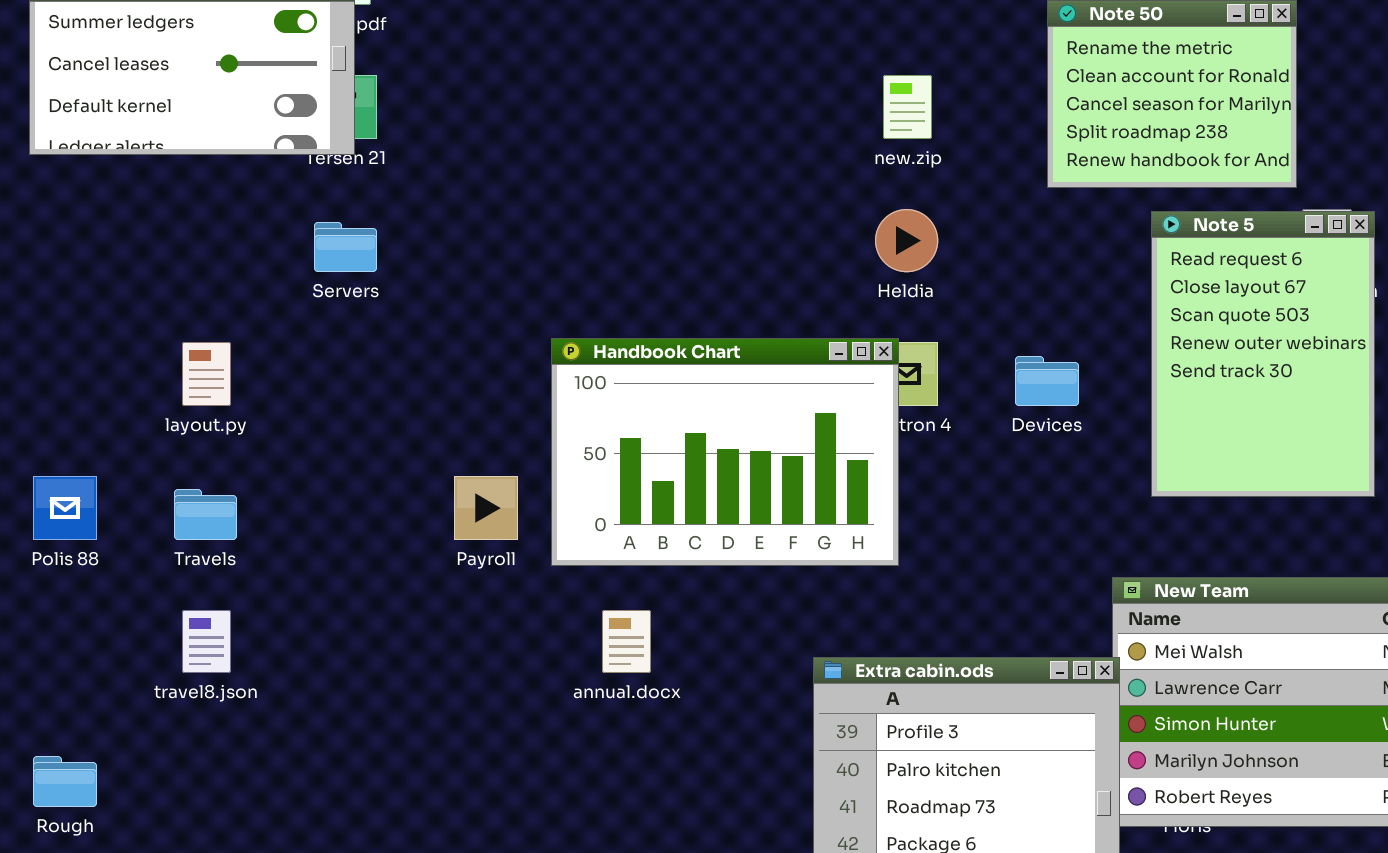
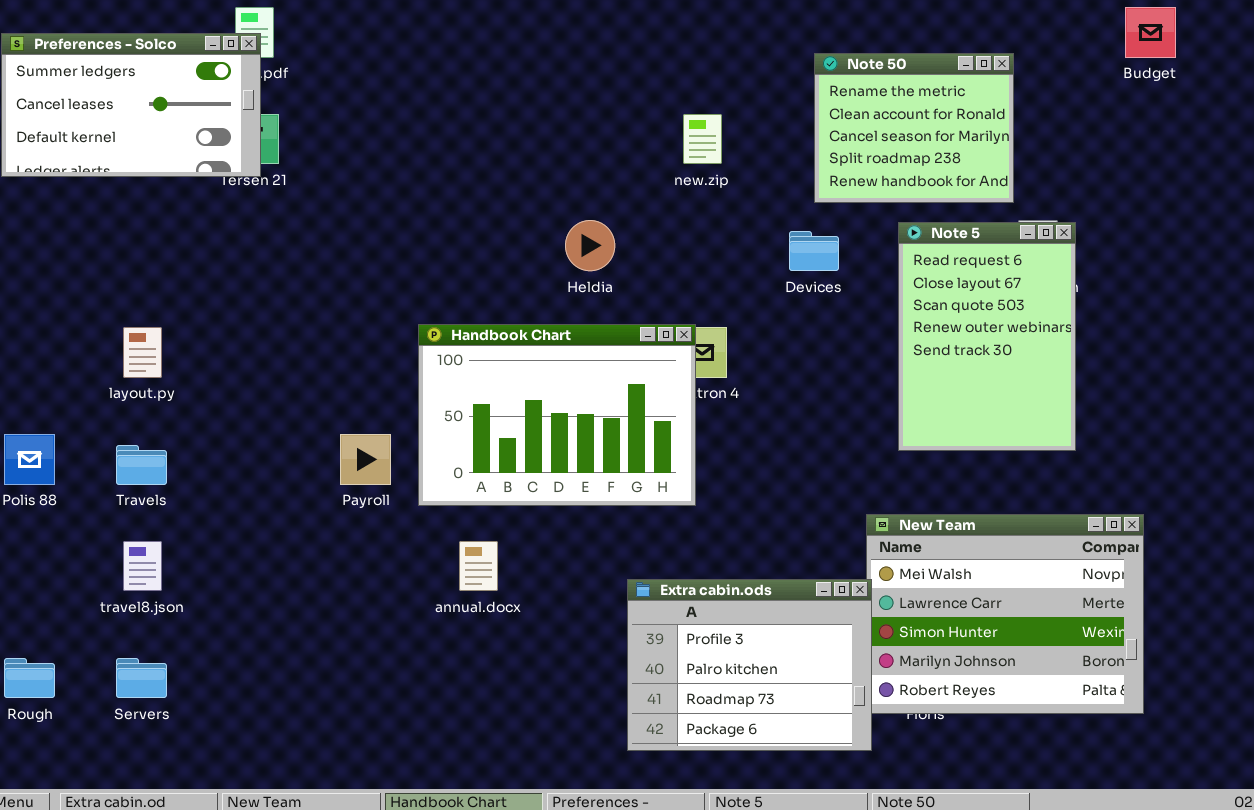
Heldia: [875,209,938,272] -> [565,220,615,271], moved
Servers: [314,222,377,272] -> [116,658,167,698], moved
Devices: [1015,356,1079,406] -> [789,231,839,271], moved

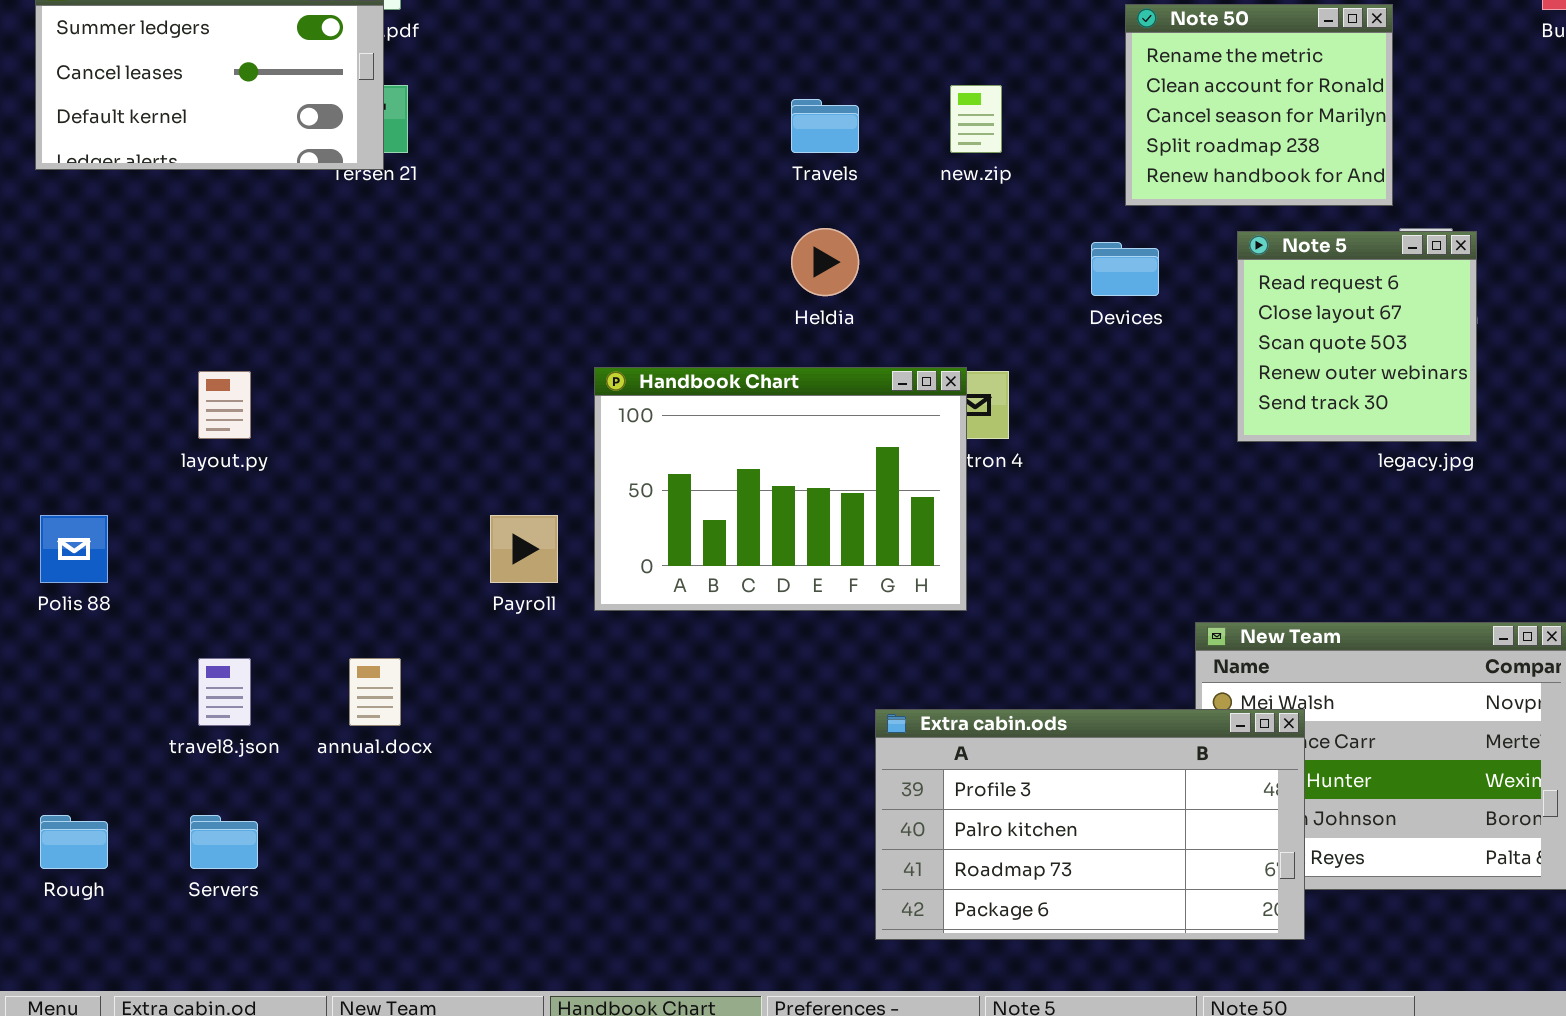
Note 5: [898,222,1076,451] -> [1237,231,1477,442], resized
Travels: [116,445,167,485] -> [791,99,859,153], moved
annual.docx: [459,541,498,591] -> [349,658,401,726], moved
Extra cabin.ods: [627,579,872,751] -> [875,709,1305,940], resized

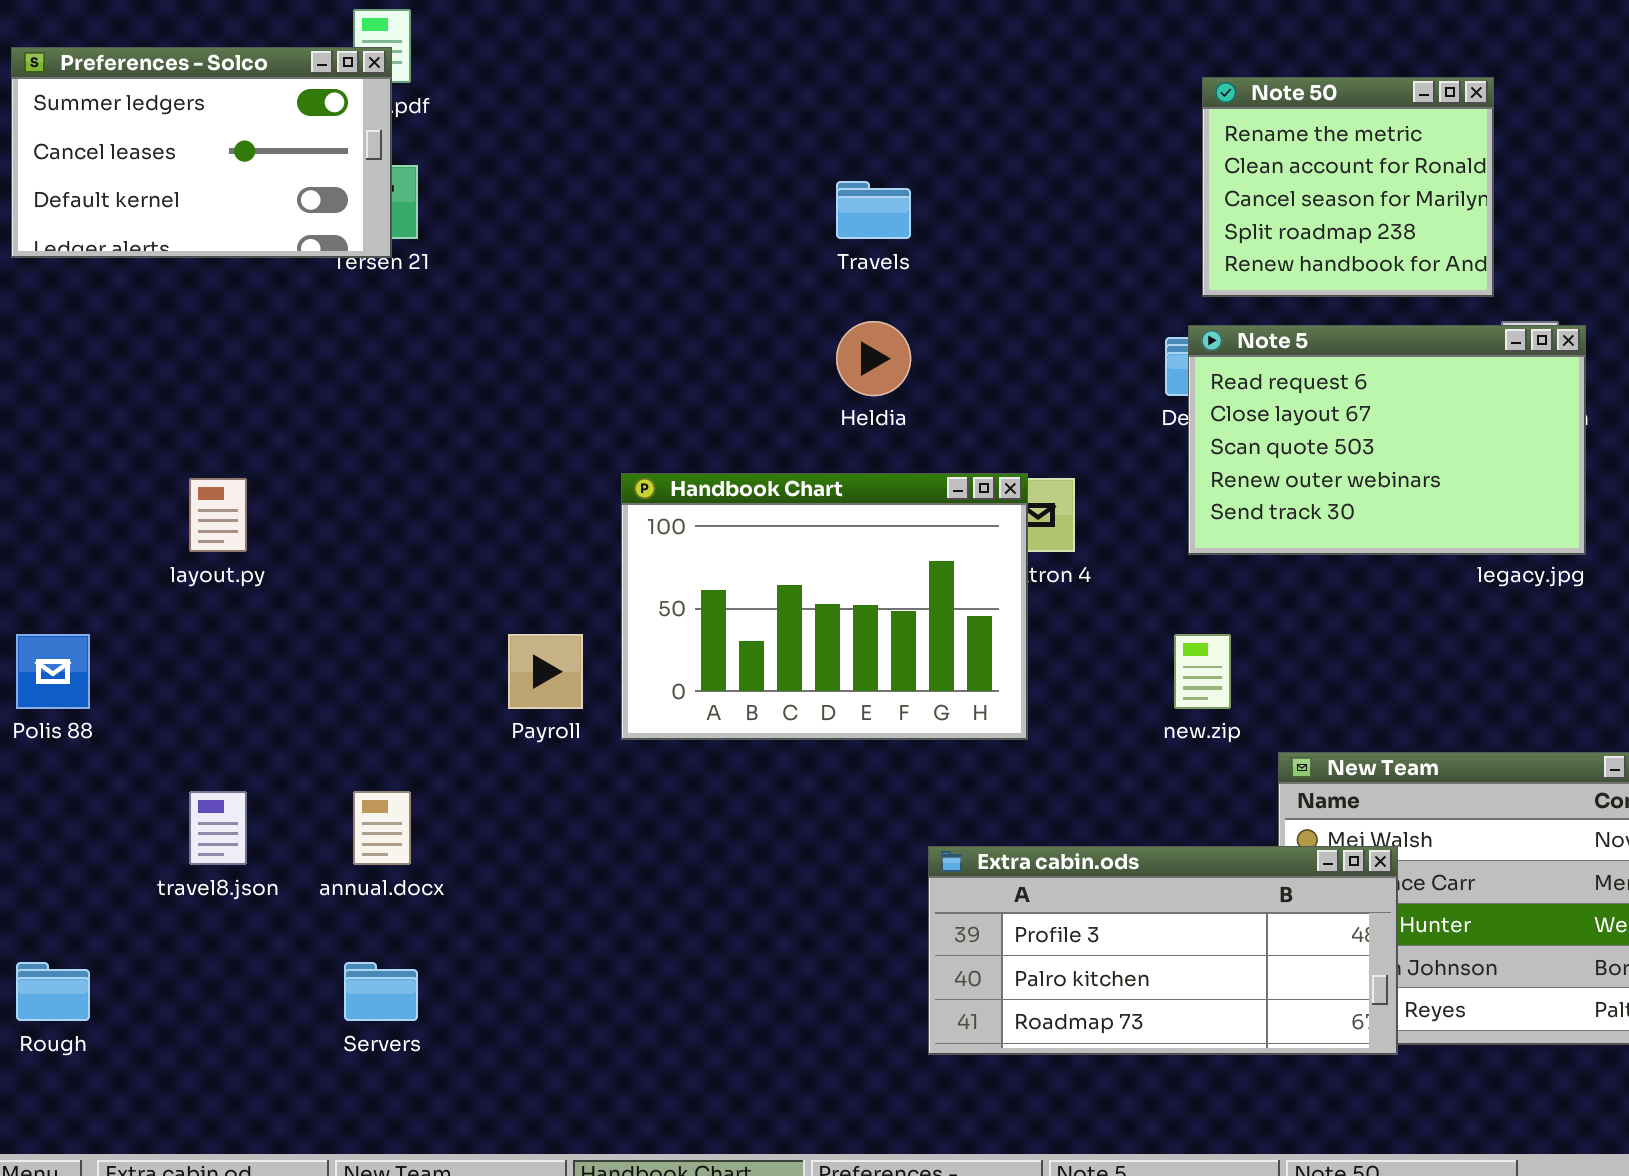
new.zip: [950,85,1002,153] -> [1174,634,1231,709], moved
Note 5: [1237,231,1477,442] -> [1188,325,1586,555], resized
Extra cabin.ods: [875,709,1305,940] -> [928,846,1398,1055], resized
Servers: [190,815,258,869] -> [344,962,418,1021], moved

